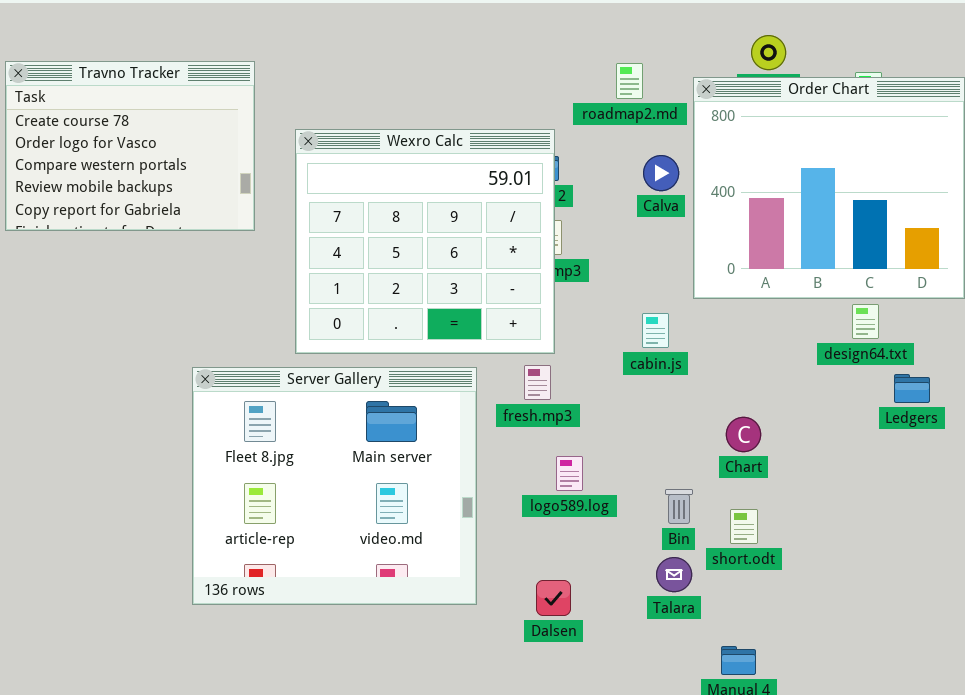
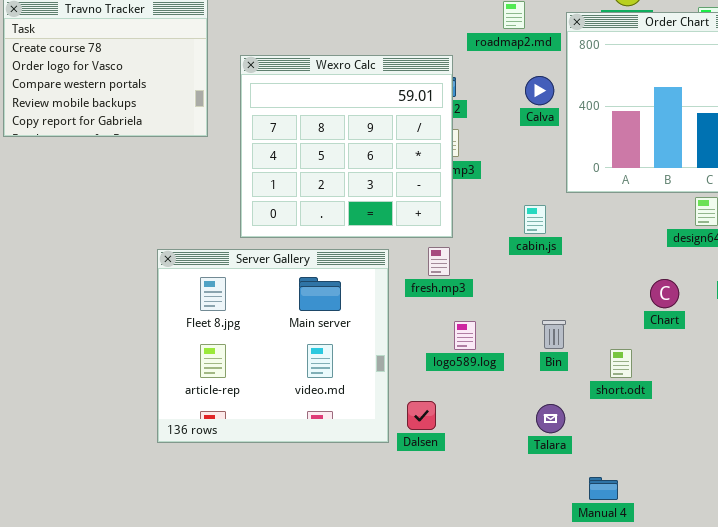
Chart: [726,417,761,452] -> [650,279,679,308], moved
Bin: [665,489,693,524] -> [542,320,566,349], moved
short.odt: [730,509,758,544] -> [610,349,632,378], moved
Dalsen: [536,580,571,616] -> [407,401,436,430], moved

